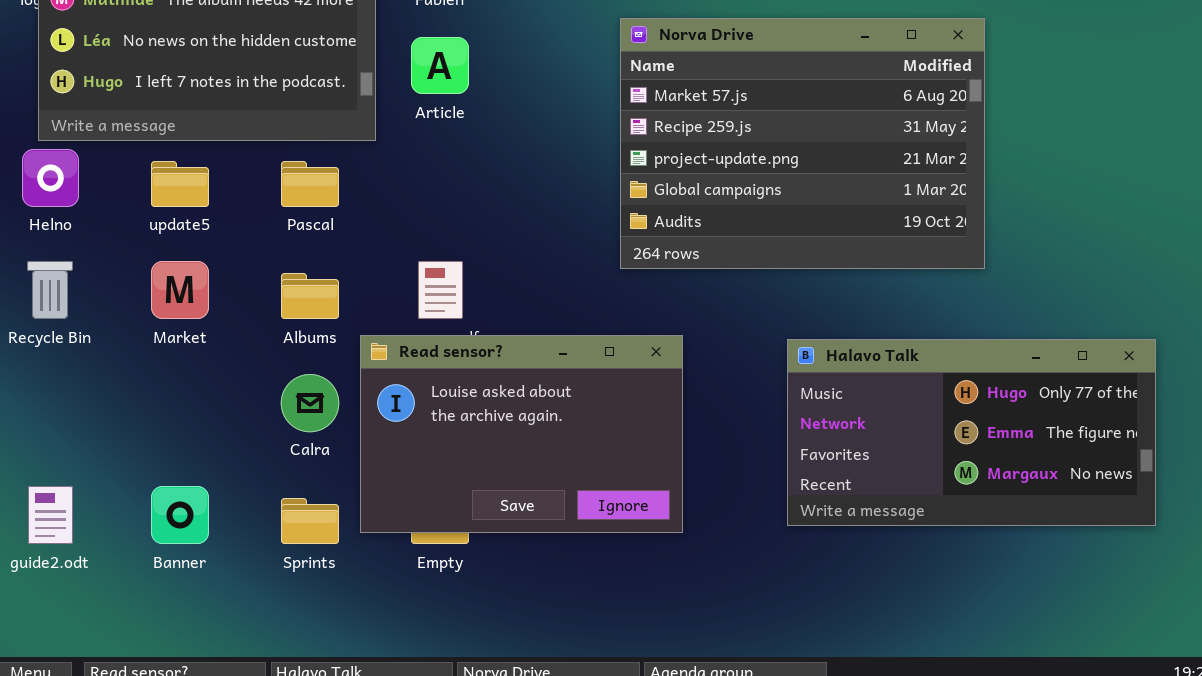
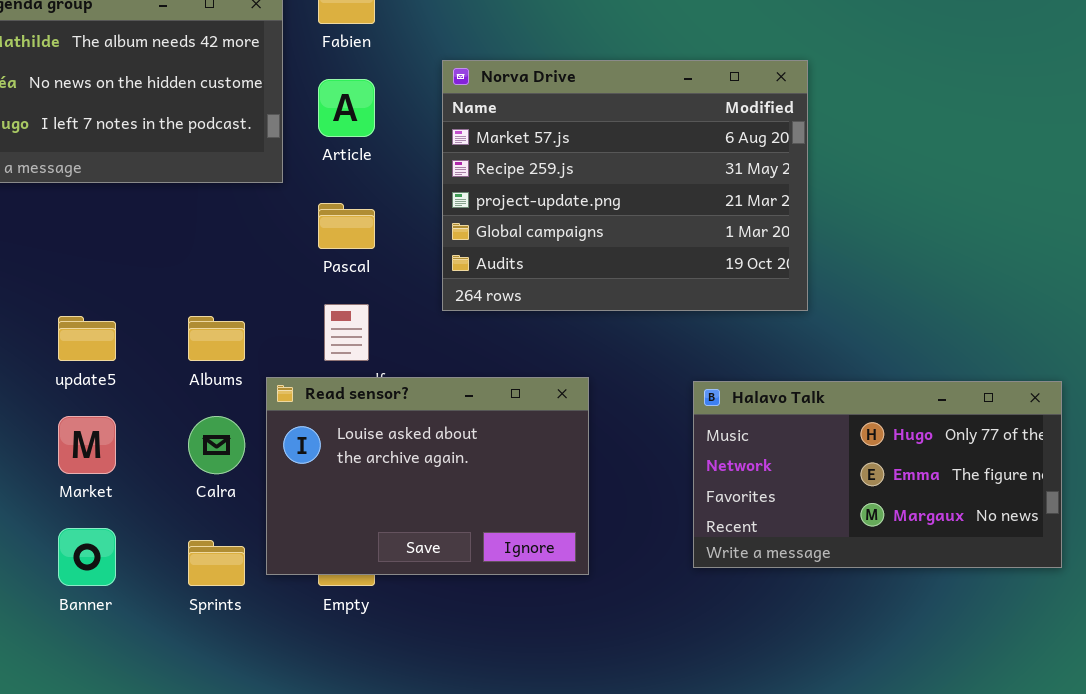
Norva Drive: [620,18,985,269] -> [442,60,808,311], moved
update5: [151,161,209,207] -> [58,316,116,361], moved
Pascal: [281,161,339,207] -> [318,203,375,249], moved
Market: [151,261,209,319] -> [58,416,116,474], moved

